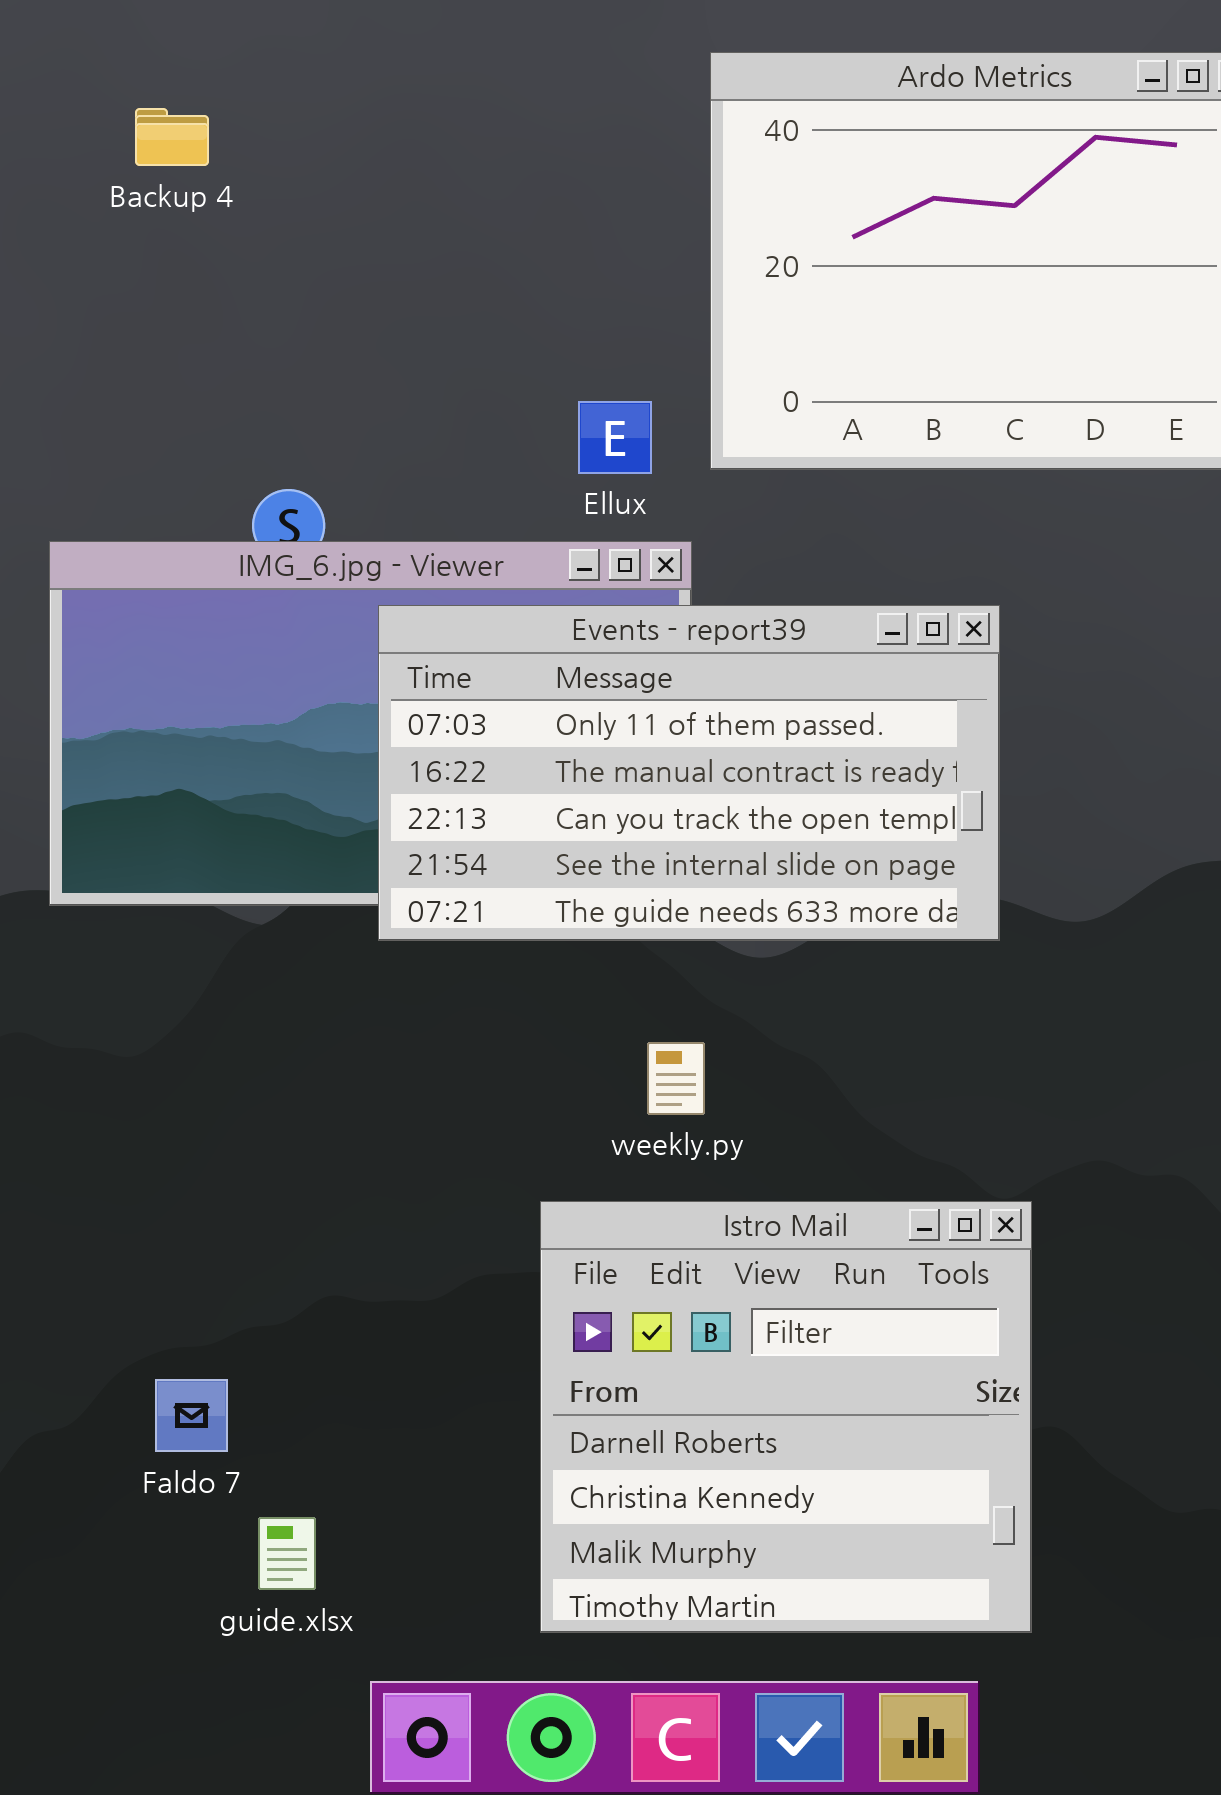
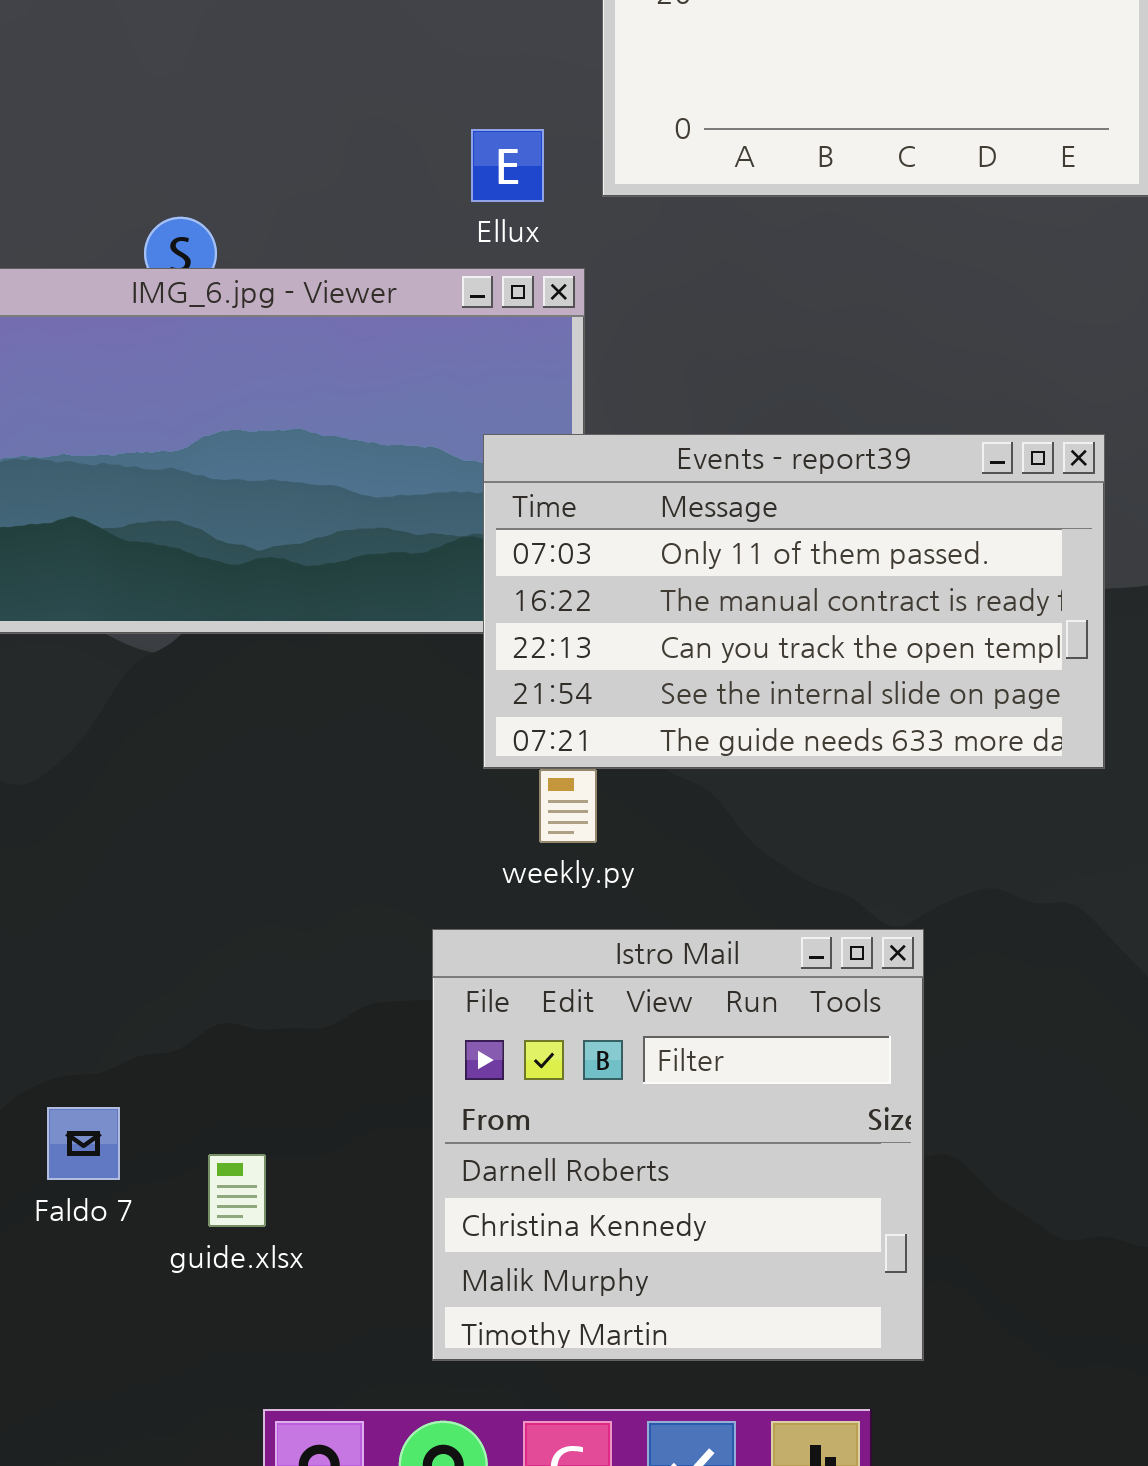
Events - report39: [378,605,1000,941] -> [483,434,1105,769], moved
guide.xlsx: [258,1517,316,1590] -> [208,1154,266,1227], moved

